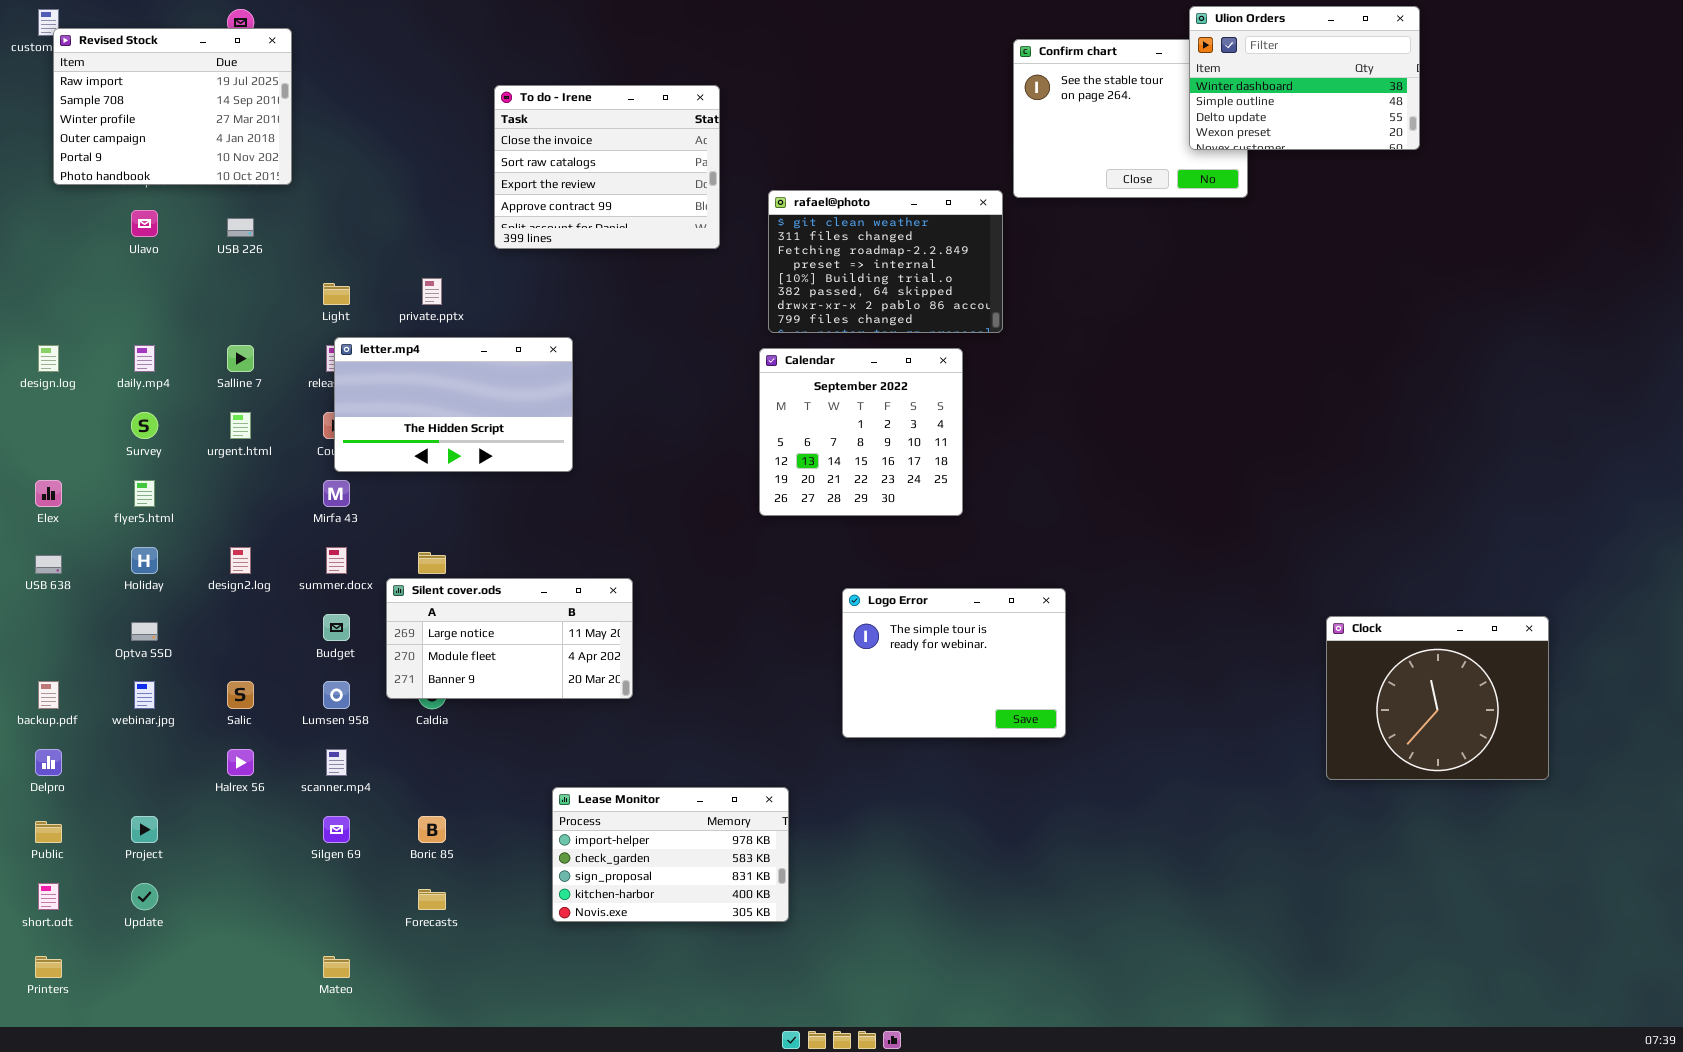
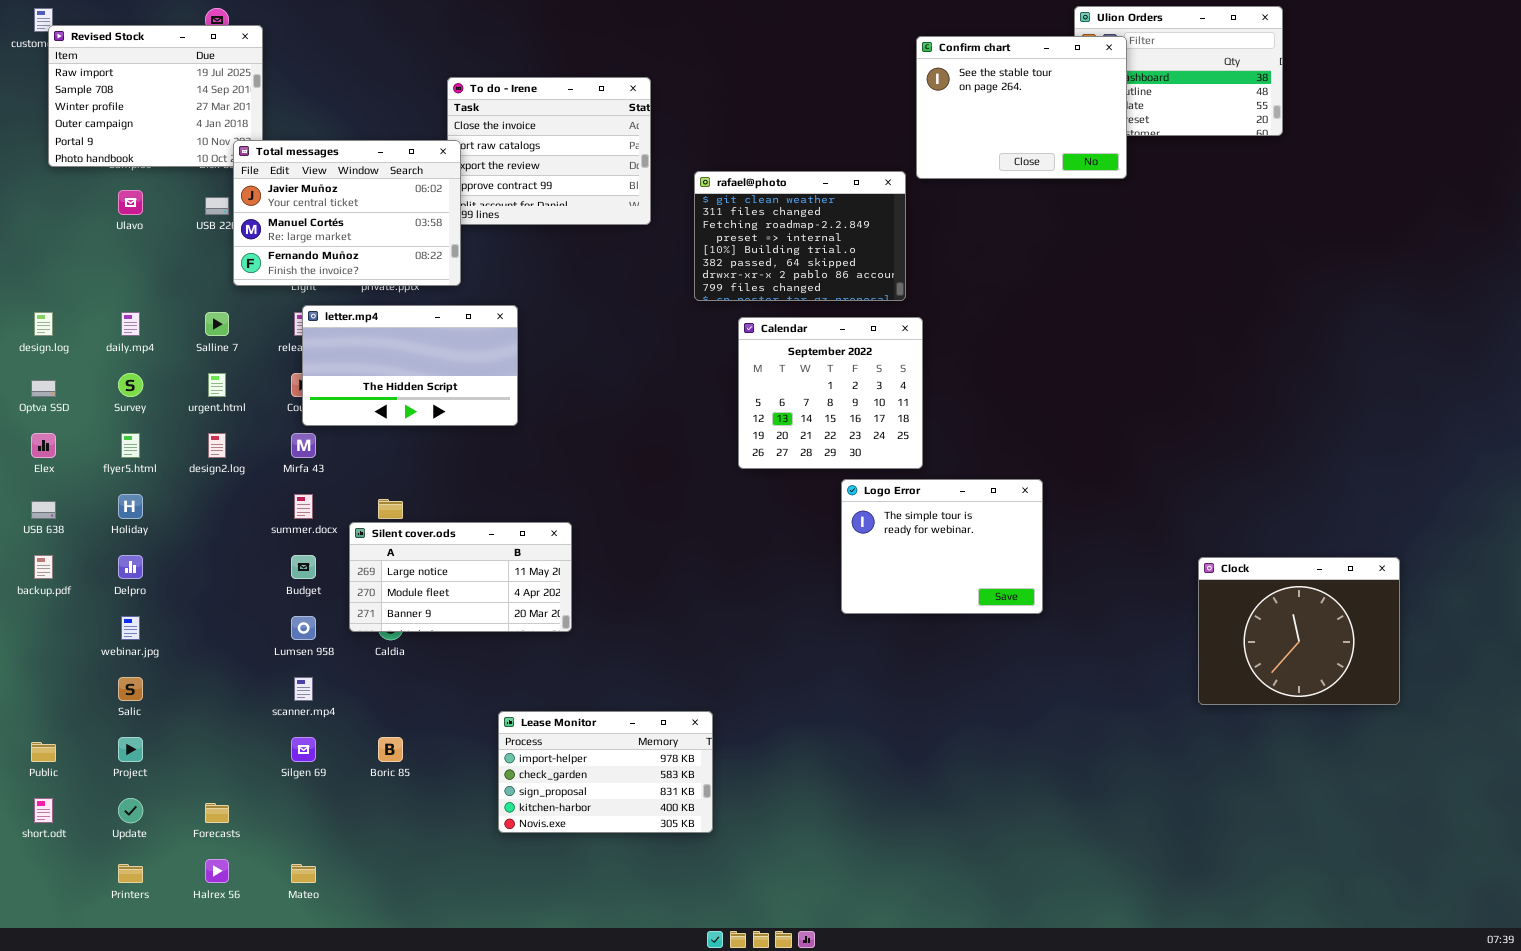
Confirm chart: [1013,39,1248,198] -> [916,36,1127,179], raised
Total messages: none -> [233,140,461,286], opened
Calendar: [759,348,963,516] -> [738,317,923,469], moved
design2.log: [230,547,251,574] -> [208,433,226,458], moved
Logo Error: [842,588,1066,738] -> [841,479,1043,614], moved
Optva SSD: [131,622,158,641] -> [31,380,56,397], moved
backup.pdf: [38,681,59,709] -> [34,555,53,579], moved
Salic: [227,681,254,709] -> [118,677,143,701], moved
Delpro: [35,749,62,776] -> [118,555,143,579], moved
Halrex 56: [227,749,254,776] -> [205,859,229,883], moved
Forecasts: [418,889,446,910] -> [205,803,229,823], moved
Printers: [35,956,62,978] -> [118,864,143,883], moved

